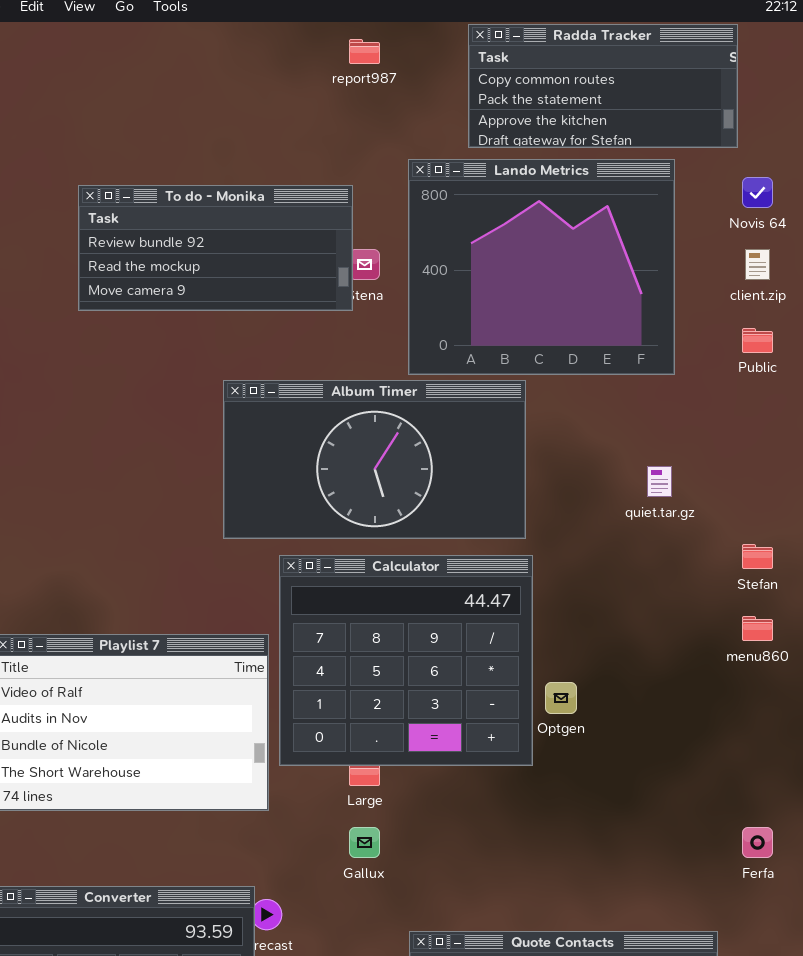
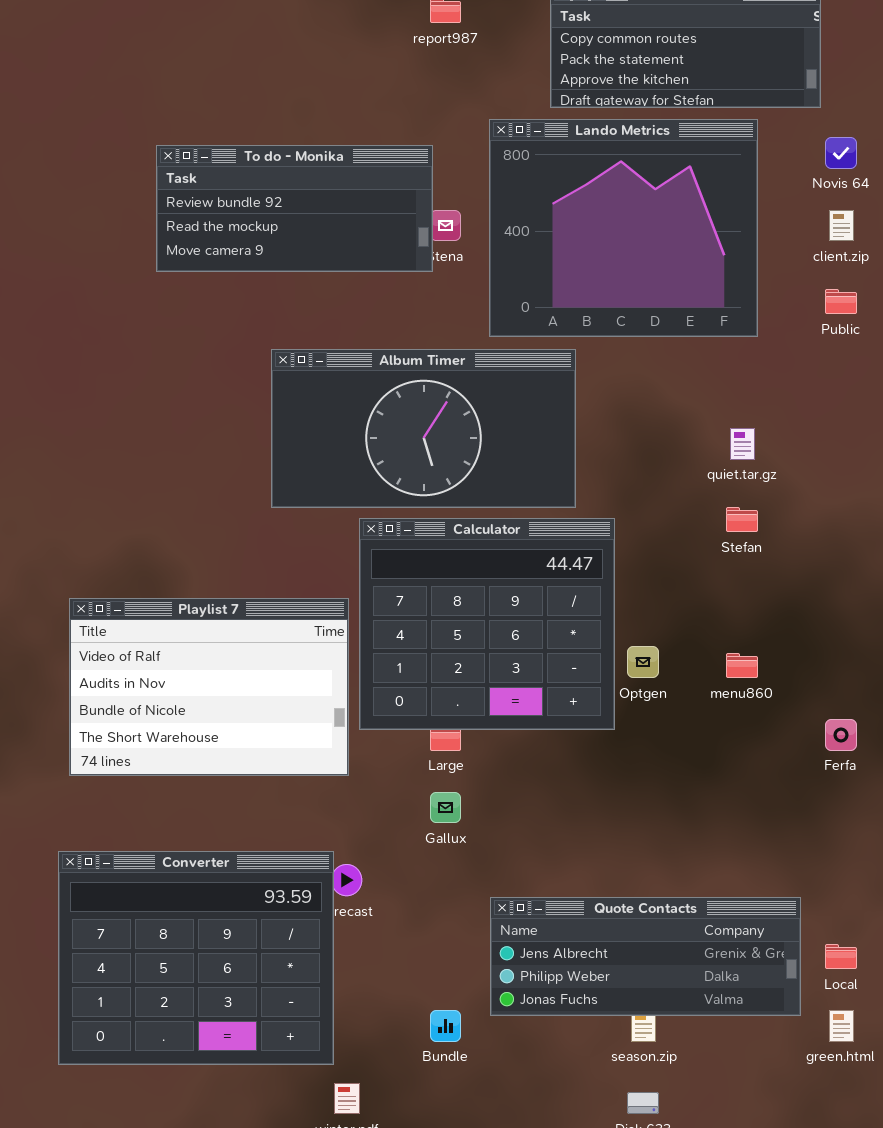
Album Timer: [223,380,526,539] -> [271,349,576,508], moved
Stefan: [742,544,773,569] -> [726,507,758,532], moved
menu860: [742,616,773,641] -> [726,653,758,678], moved
Ferfa: [742,827,773,858] -> [825,719,857,751], moved

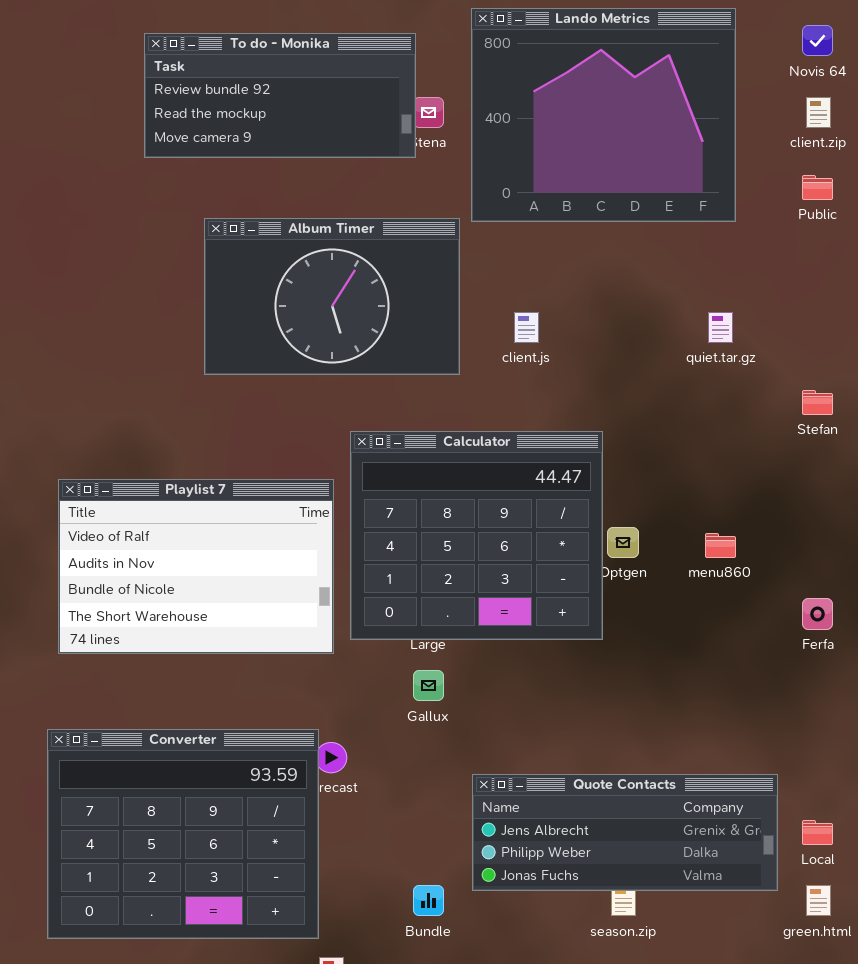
Album Timer: [271,349,576,508] -> [204,218,460,375], moved, resized
Stefan: [726,507,758,532] -> [802,390,833,415], moved
Calculator: [359,518,615,730] -> [350,431,603,640], moved

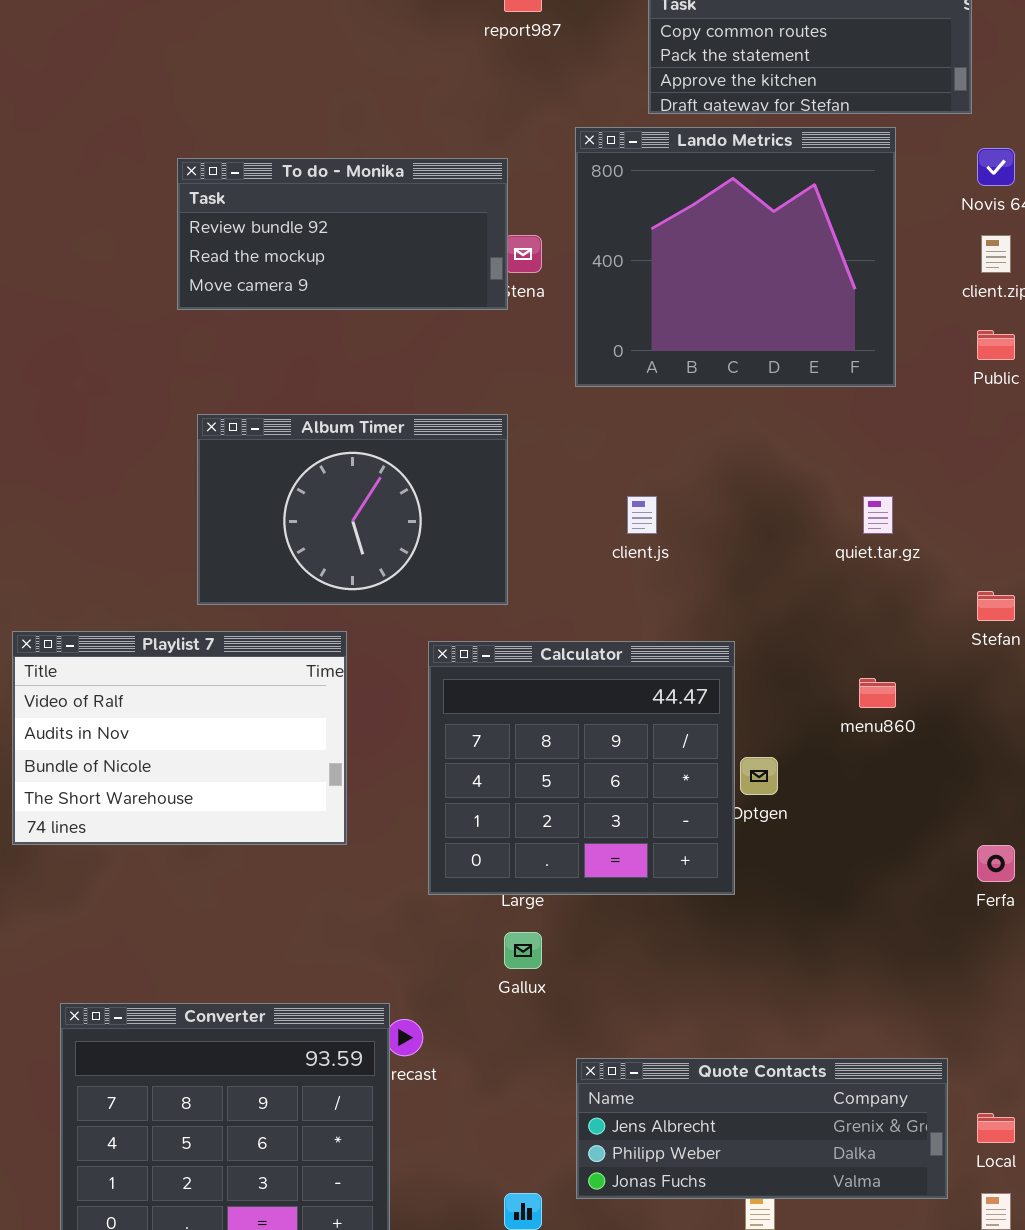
Album Timer: [204,218,460,375] -> [197,414,508,605], moved
Playlist 7: [58,479,334,654] -> [12,631,347,845], moved
menu860: [705,533,736,558] -> [859,678,896,708], moved

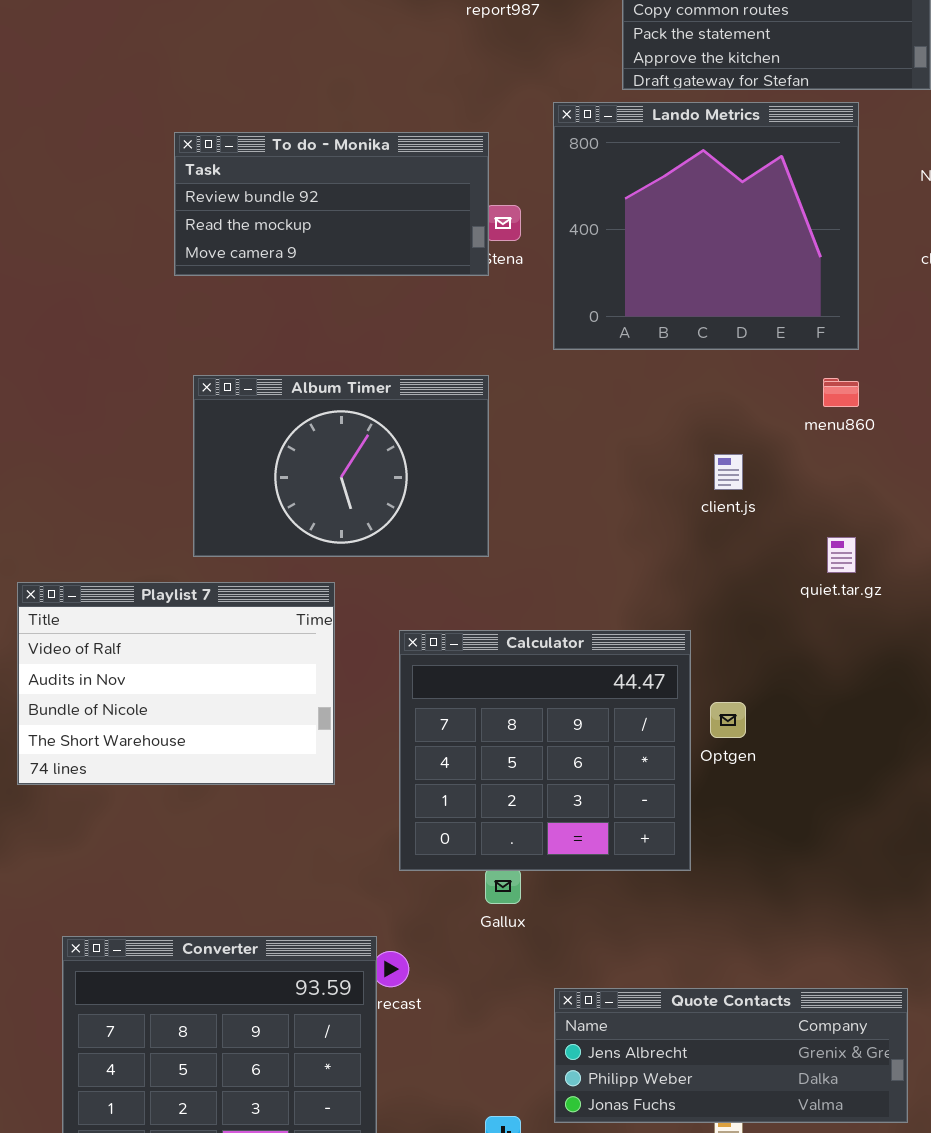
client.js: [627,496,657,534] -> [714,454,743,490], moved
quiet.tar.gz: [863,496,893,534] -> [827,537,856,573], moved
Calculator: [428,641,735,895] -> [399,630,691,871], moved
menu860: [859,678,896,708] -> [823,378,859,407], moved

